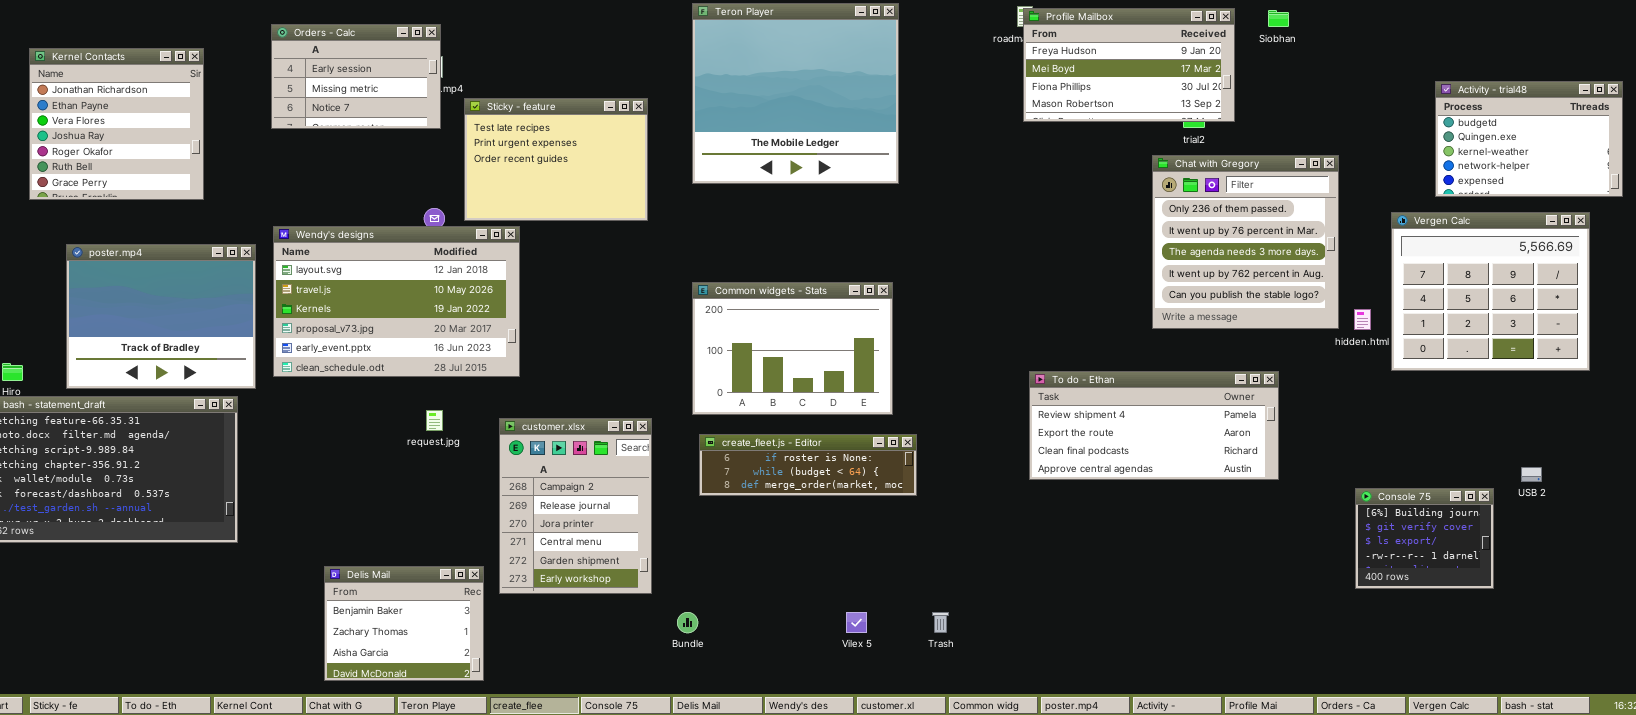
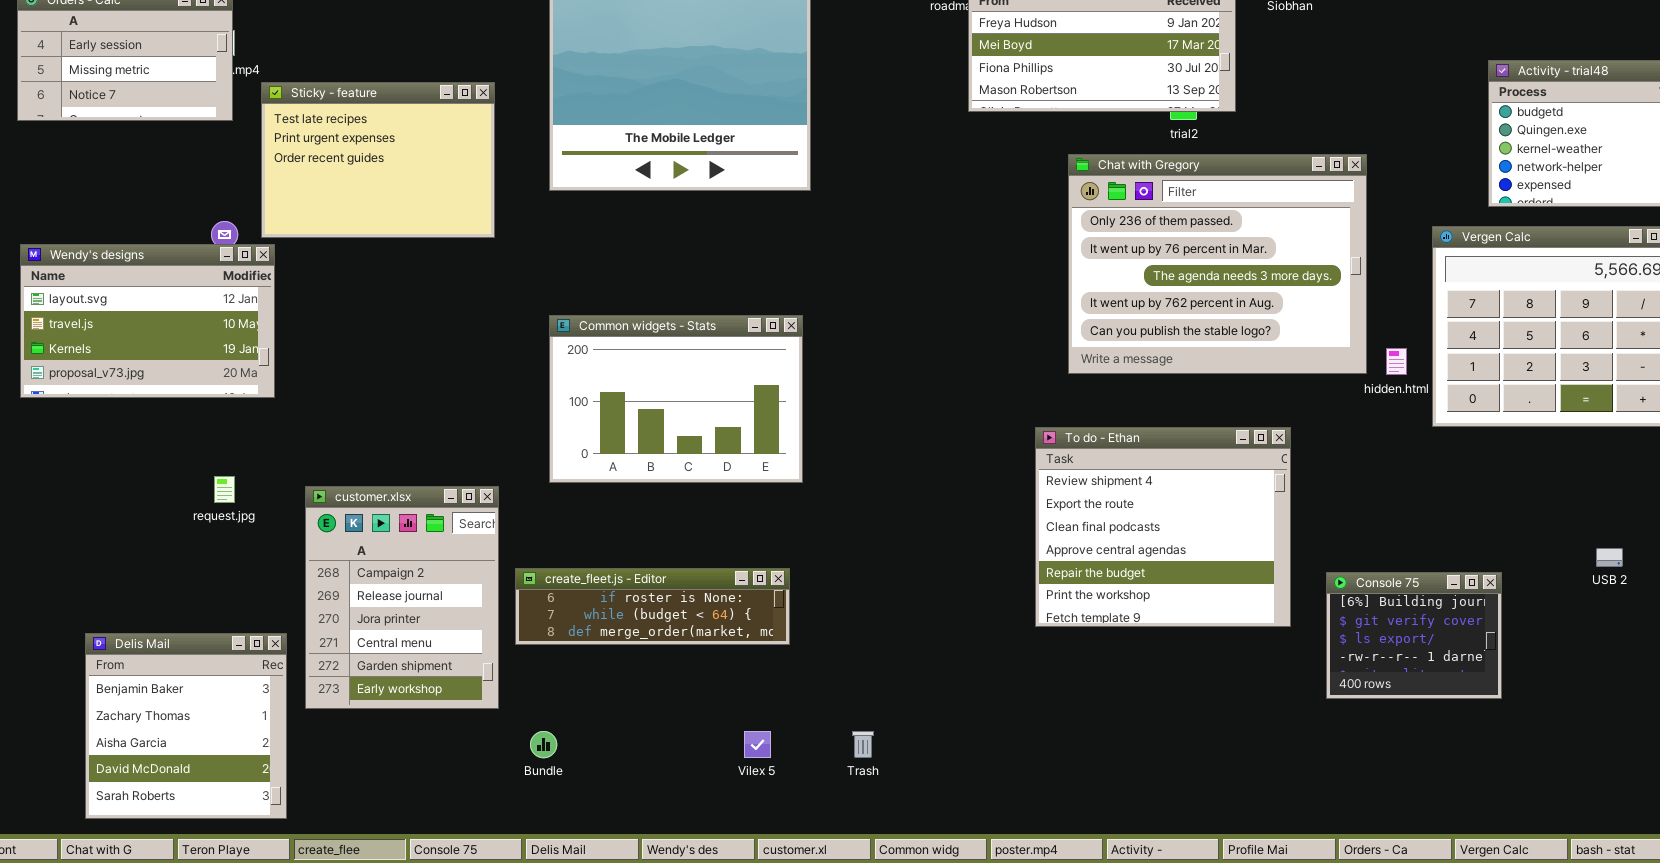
Chat with Gregory: [1152,155,1339,329] -> [1068,154,1367,374], resized
Wendy's designs: [273,226,520,377] -> [20,244,275,398], resized
To do - Ethan: [1029,371,1279,480] -> [1035,427,1291,627], resized
create_fleet.js - Editor: [699,434,917,496] -> [515,568,790,645], moved
Console 75: [1355,488,1494,589] -> [1326,572,1502,699], moved
Delis Mail: [324,566,484,681] -> [85,633,287,819], resized

